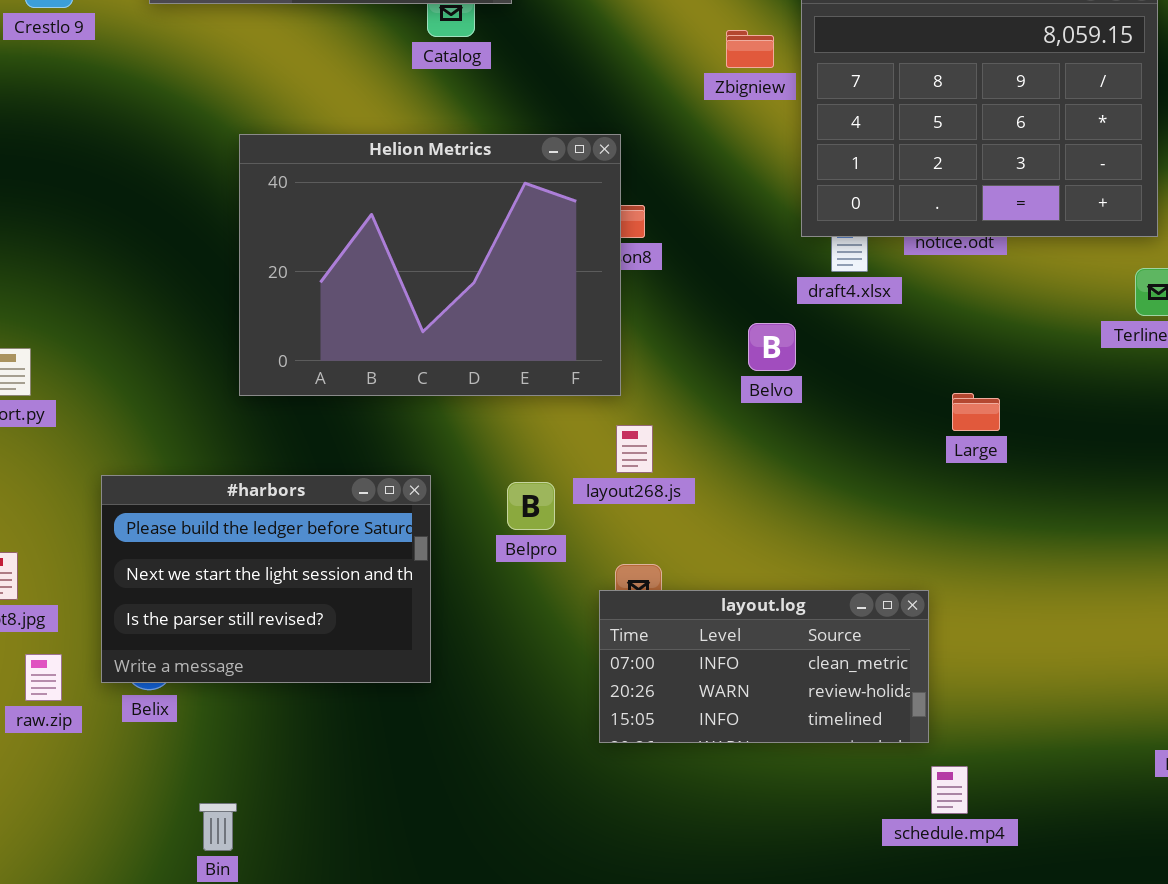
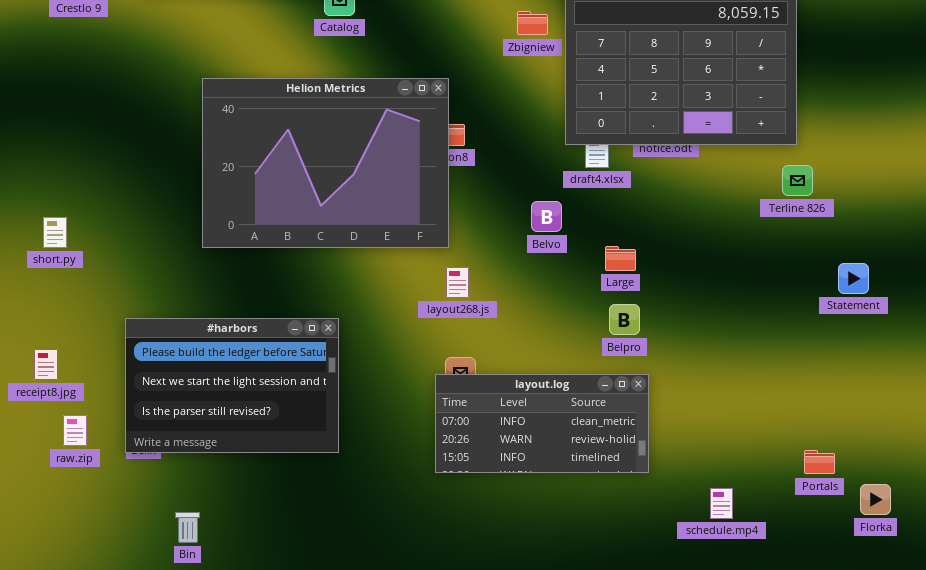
Large: [952,393,1000,431] -> [605,246,636,271], moved
#harbors: [101,475,431,683] -> [125,318,339,453], moved
Belpro: [507,482,555,530] -> [609,304,640,335], moved
schedule.mp4: [931,766,968,814] -> [710,488,733,519], moved

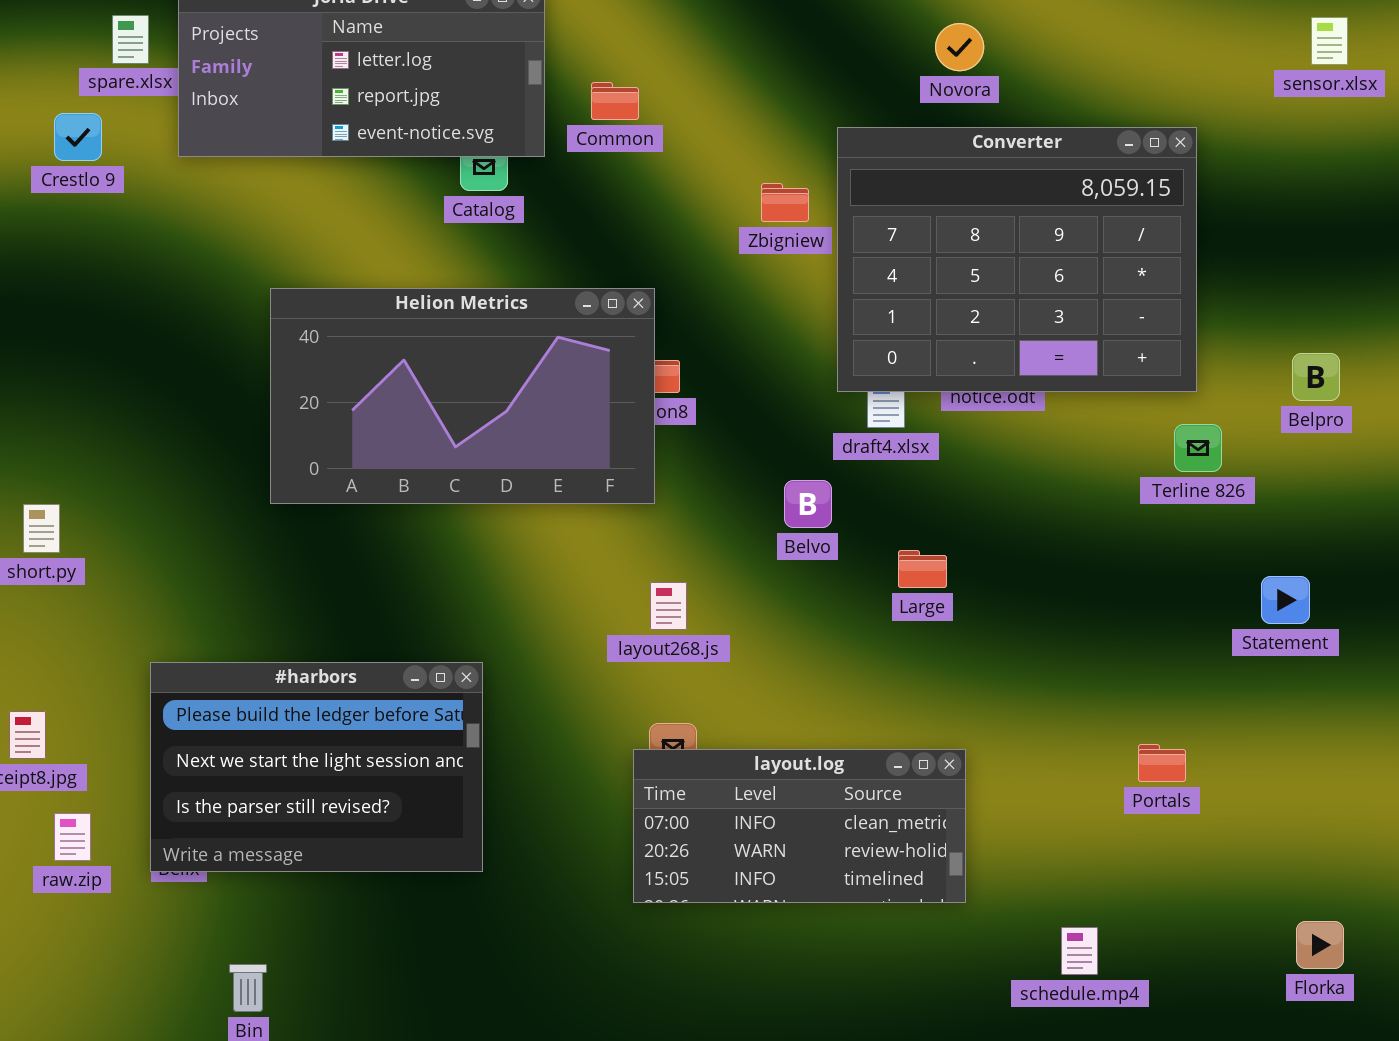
Helion Metrics: [202,78,449,248] -> [270,288,655,504], resized
Belpro: [609,304,640,335] -> [1292,353,1340,401], moved
Portals: [804,450,835,474] -> [1138,744,1186,782], moved

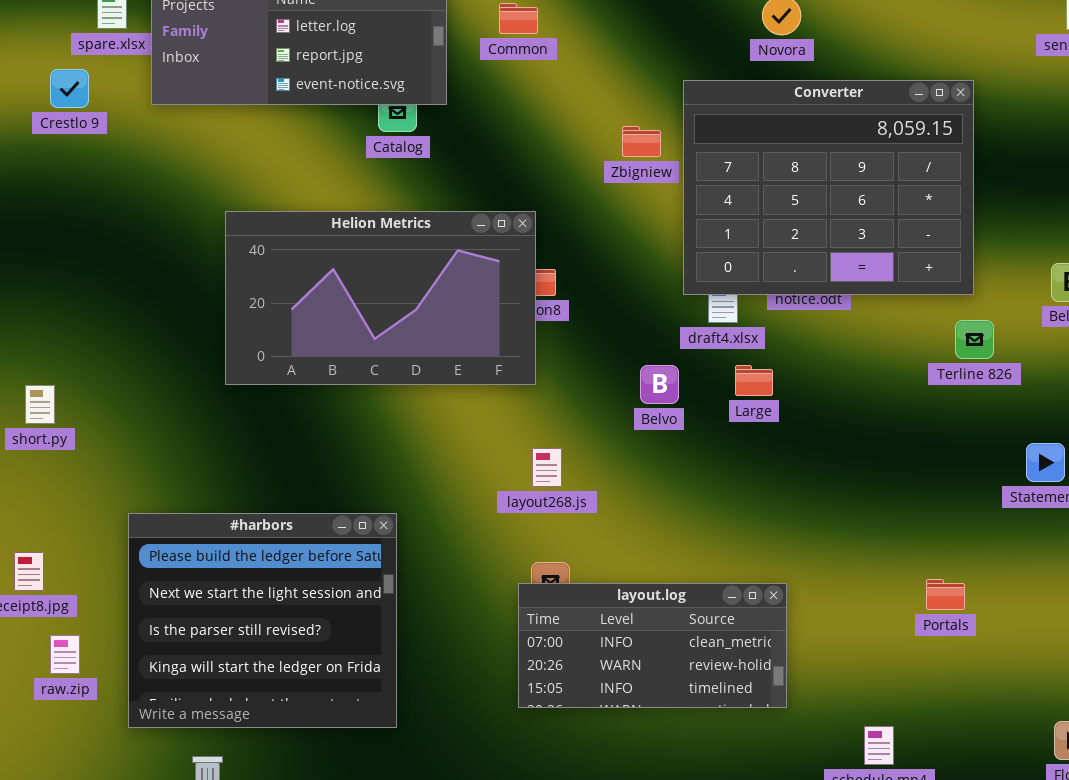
Common: [591,82,639,120] -> [499,3,538,34], moved
Large: [898,550,947,588] -> [735,365,773,396], moved
#harbors: [150,662,483,872] -> [128,513,397,728], resized

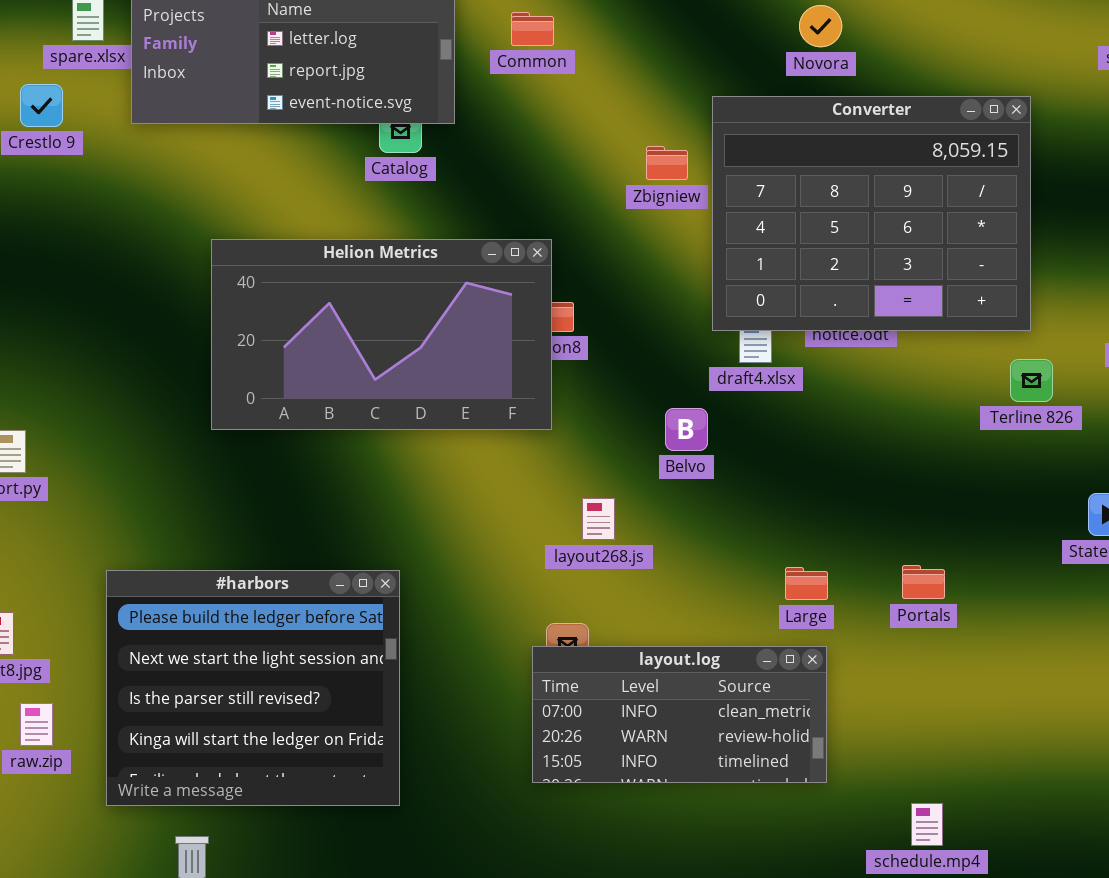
Large: [735,365,773,396] -> [785,567,828,600], moved
layout268.js: [532,448,562,487] -> [582,498,615,540], moved
Portals: [926,579,965,610] -> [902,565,945,599], moved

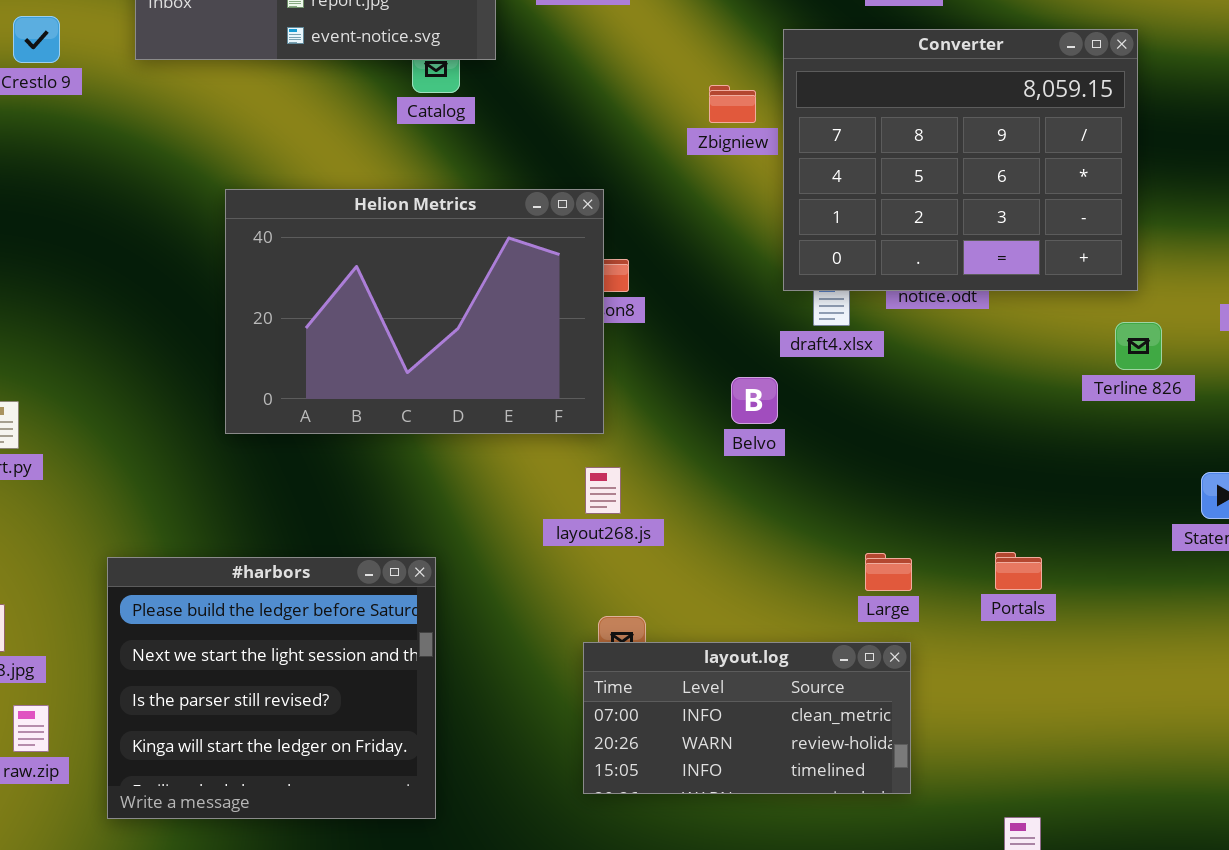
Helion Metrics: [211,239,552,430] -> [225,189,604,434], resized
layout268.js: [582,498,615,540] -> [585,467,621,514], moved

